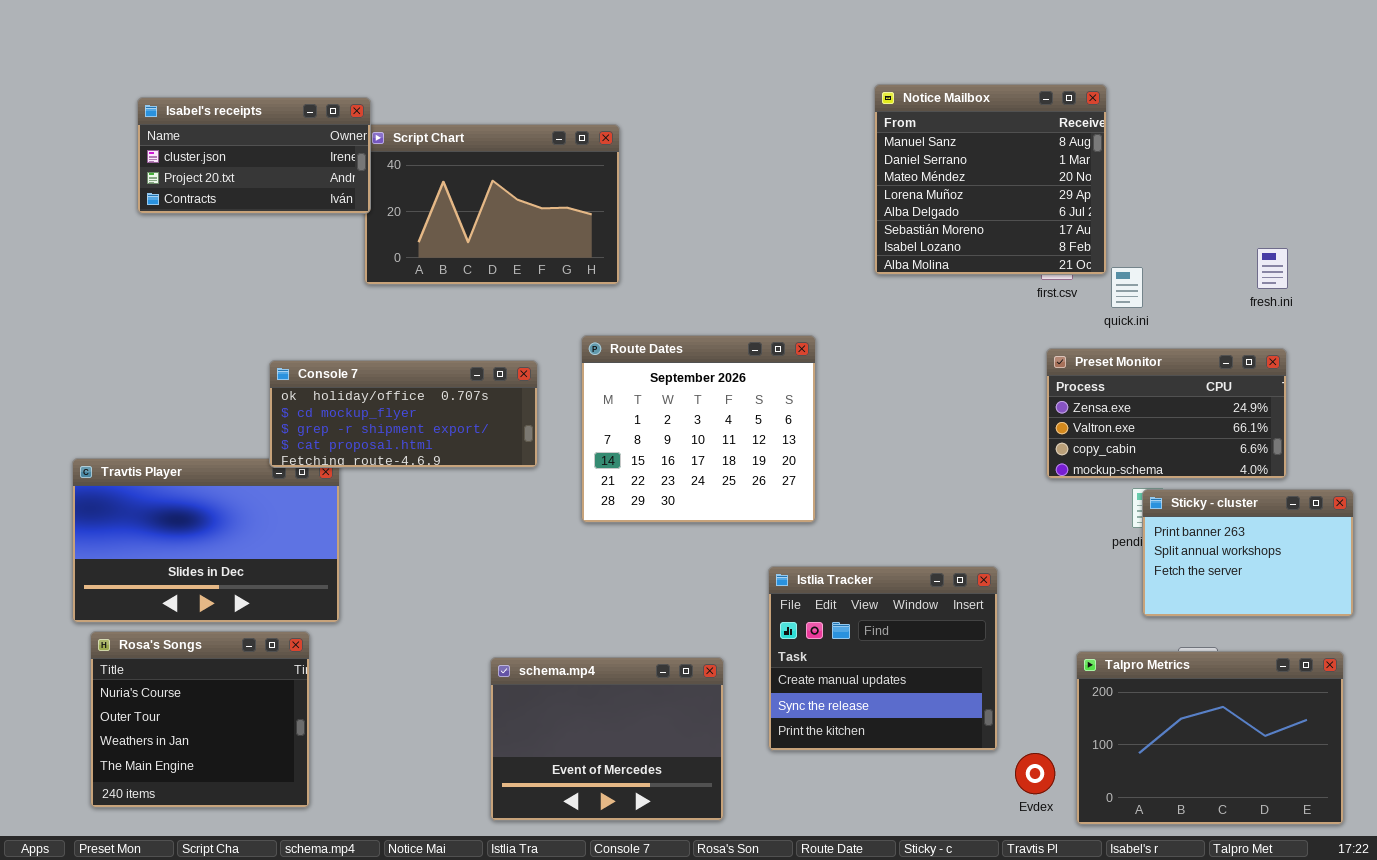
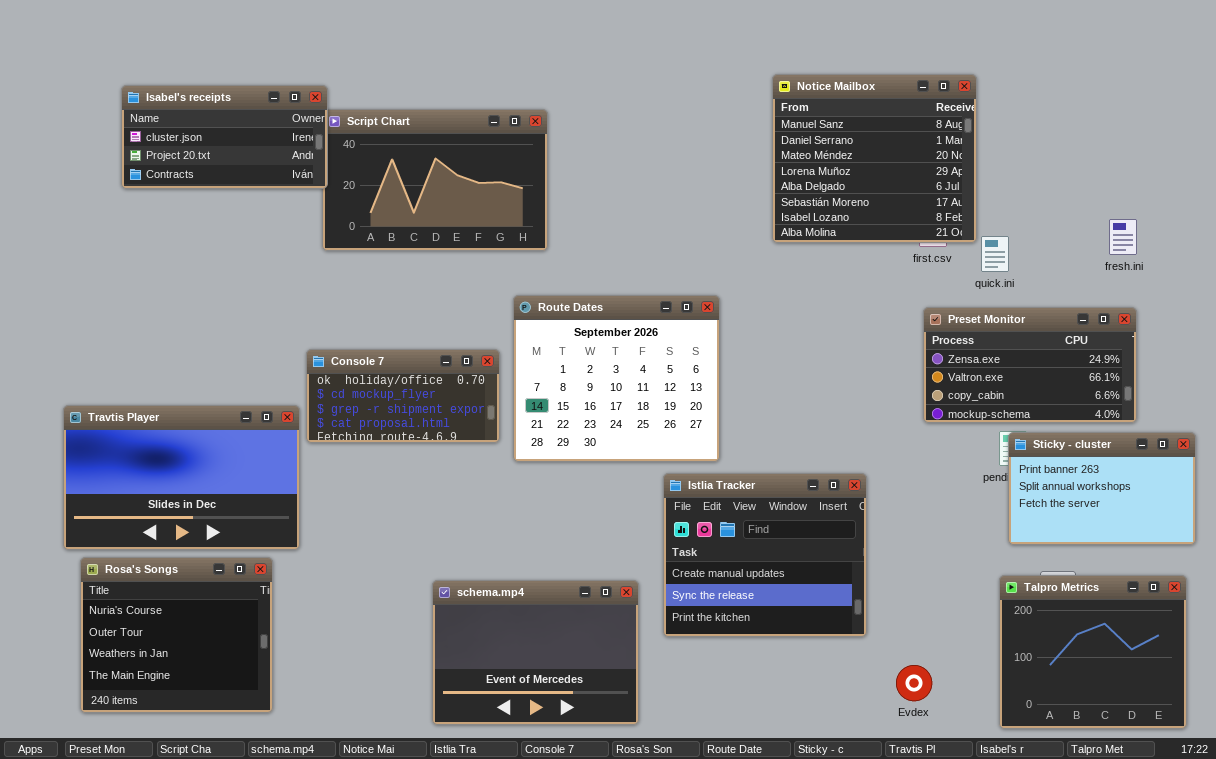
Console 7: [269,360,538,468] -> [306,349,500,443], moved, resized
Istlia Tracker: [768,566,998,751] -> [663,473,867,637], moved
Talpro Metrics: [1076,651,1344,825] -> [999,575,1187,729], resized

